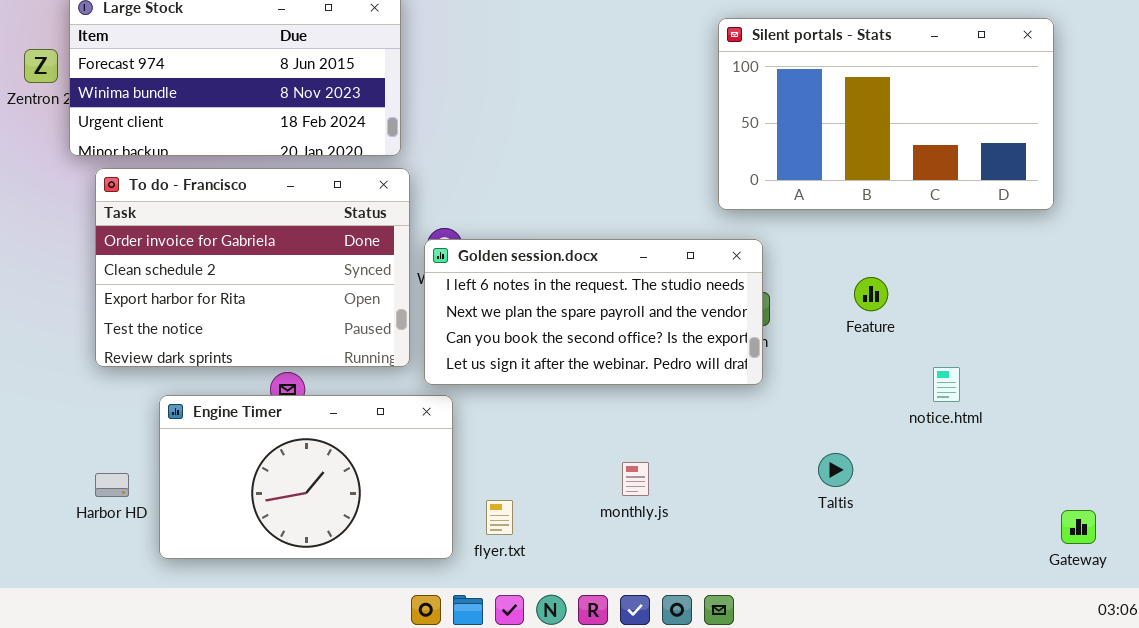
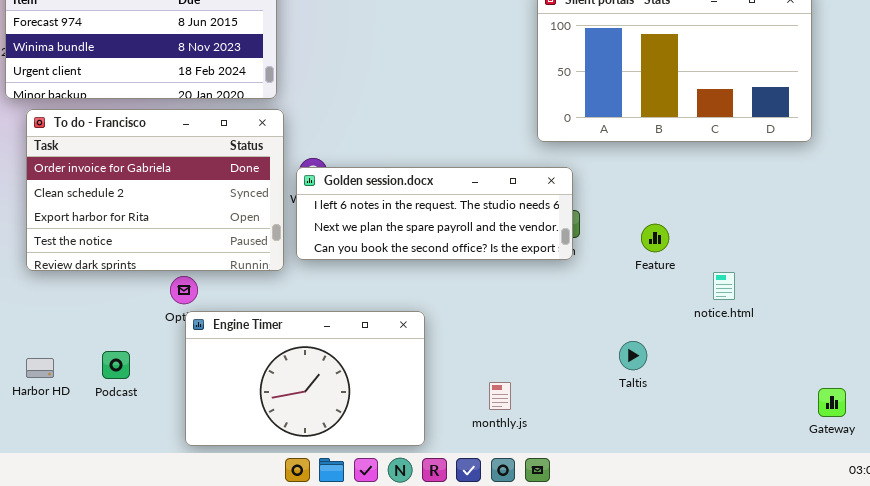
Golden session.docx: [424,239,763,385] -> [296,167,573,260], resized
Feature: [854,277,888,311] -> [641,224,669,252], moved
Engine Timer: [159,395,453,559] -> [185,311,425,446], moved
monthly.js: [622,462,649,496] -> [489,382,511,410], moved

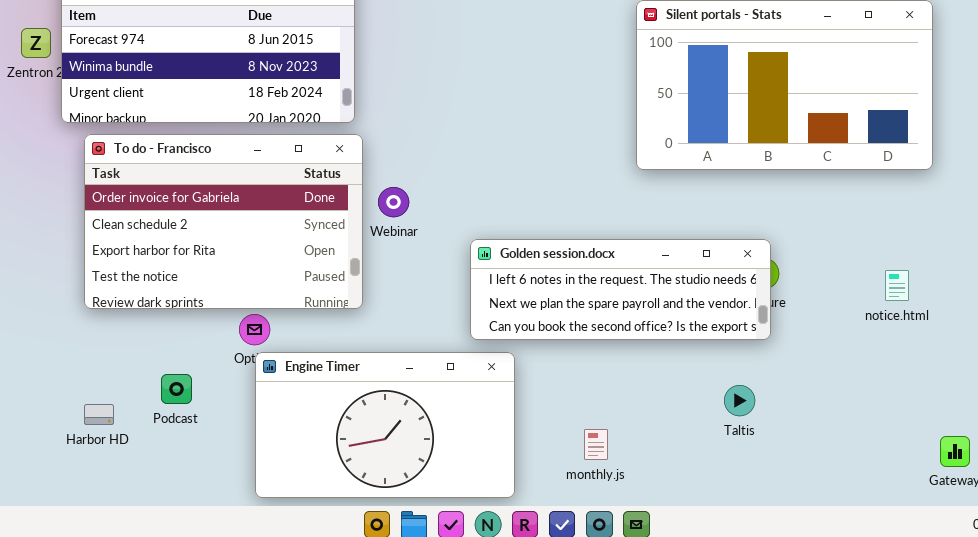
Golden session.docx: [296,167,573,260] -> [470,239,771,340], moved
notice.html: [713,272,735,300] -> [885,270,909,301], moved
Podcast: [102,351,130,379] -> [161,374,192,404], moved

